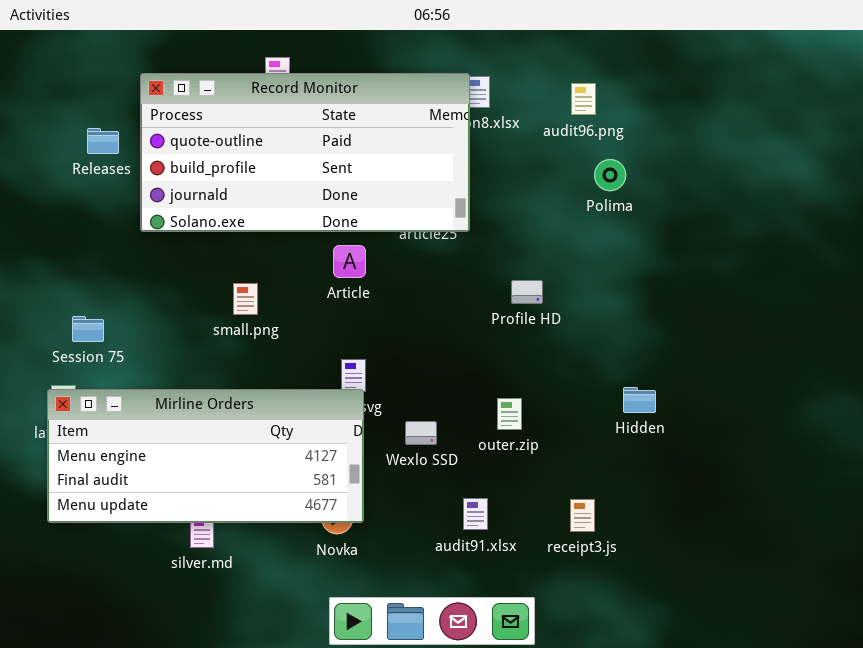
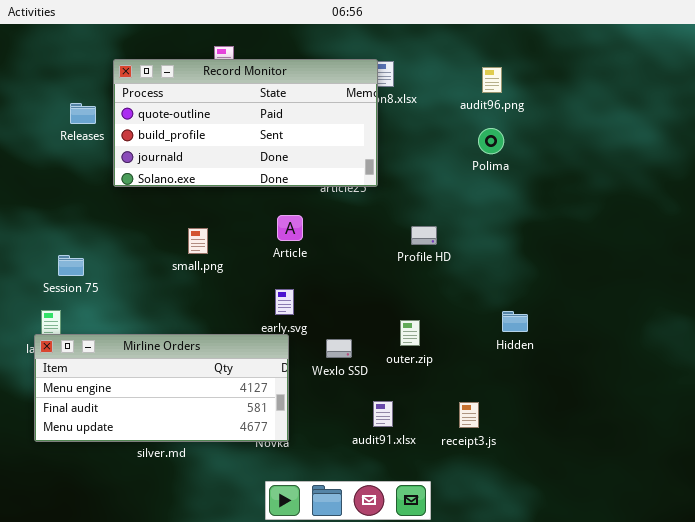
audit96.png: [571,83,596,115] -> [482,67,502,93], moved
Article: [333,245,366,278] -> [277,215,303,241], moved
Mirline Orders: [47,389,364,523] -> [34,334,289,442], moved

